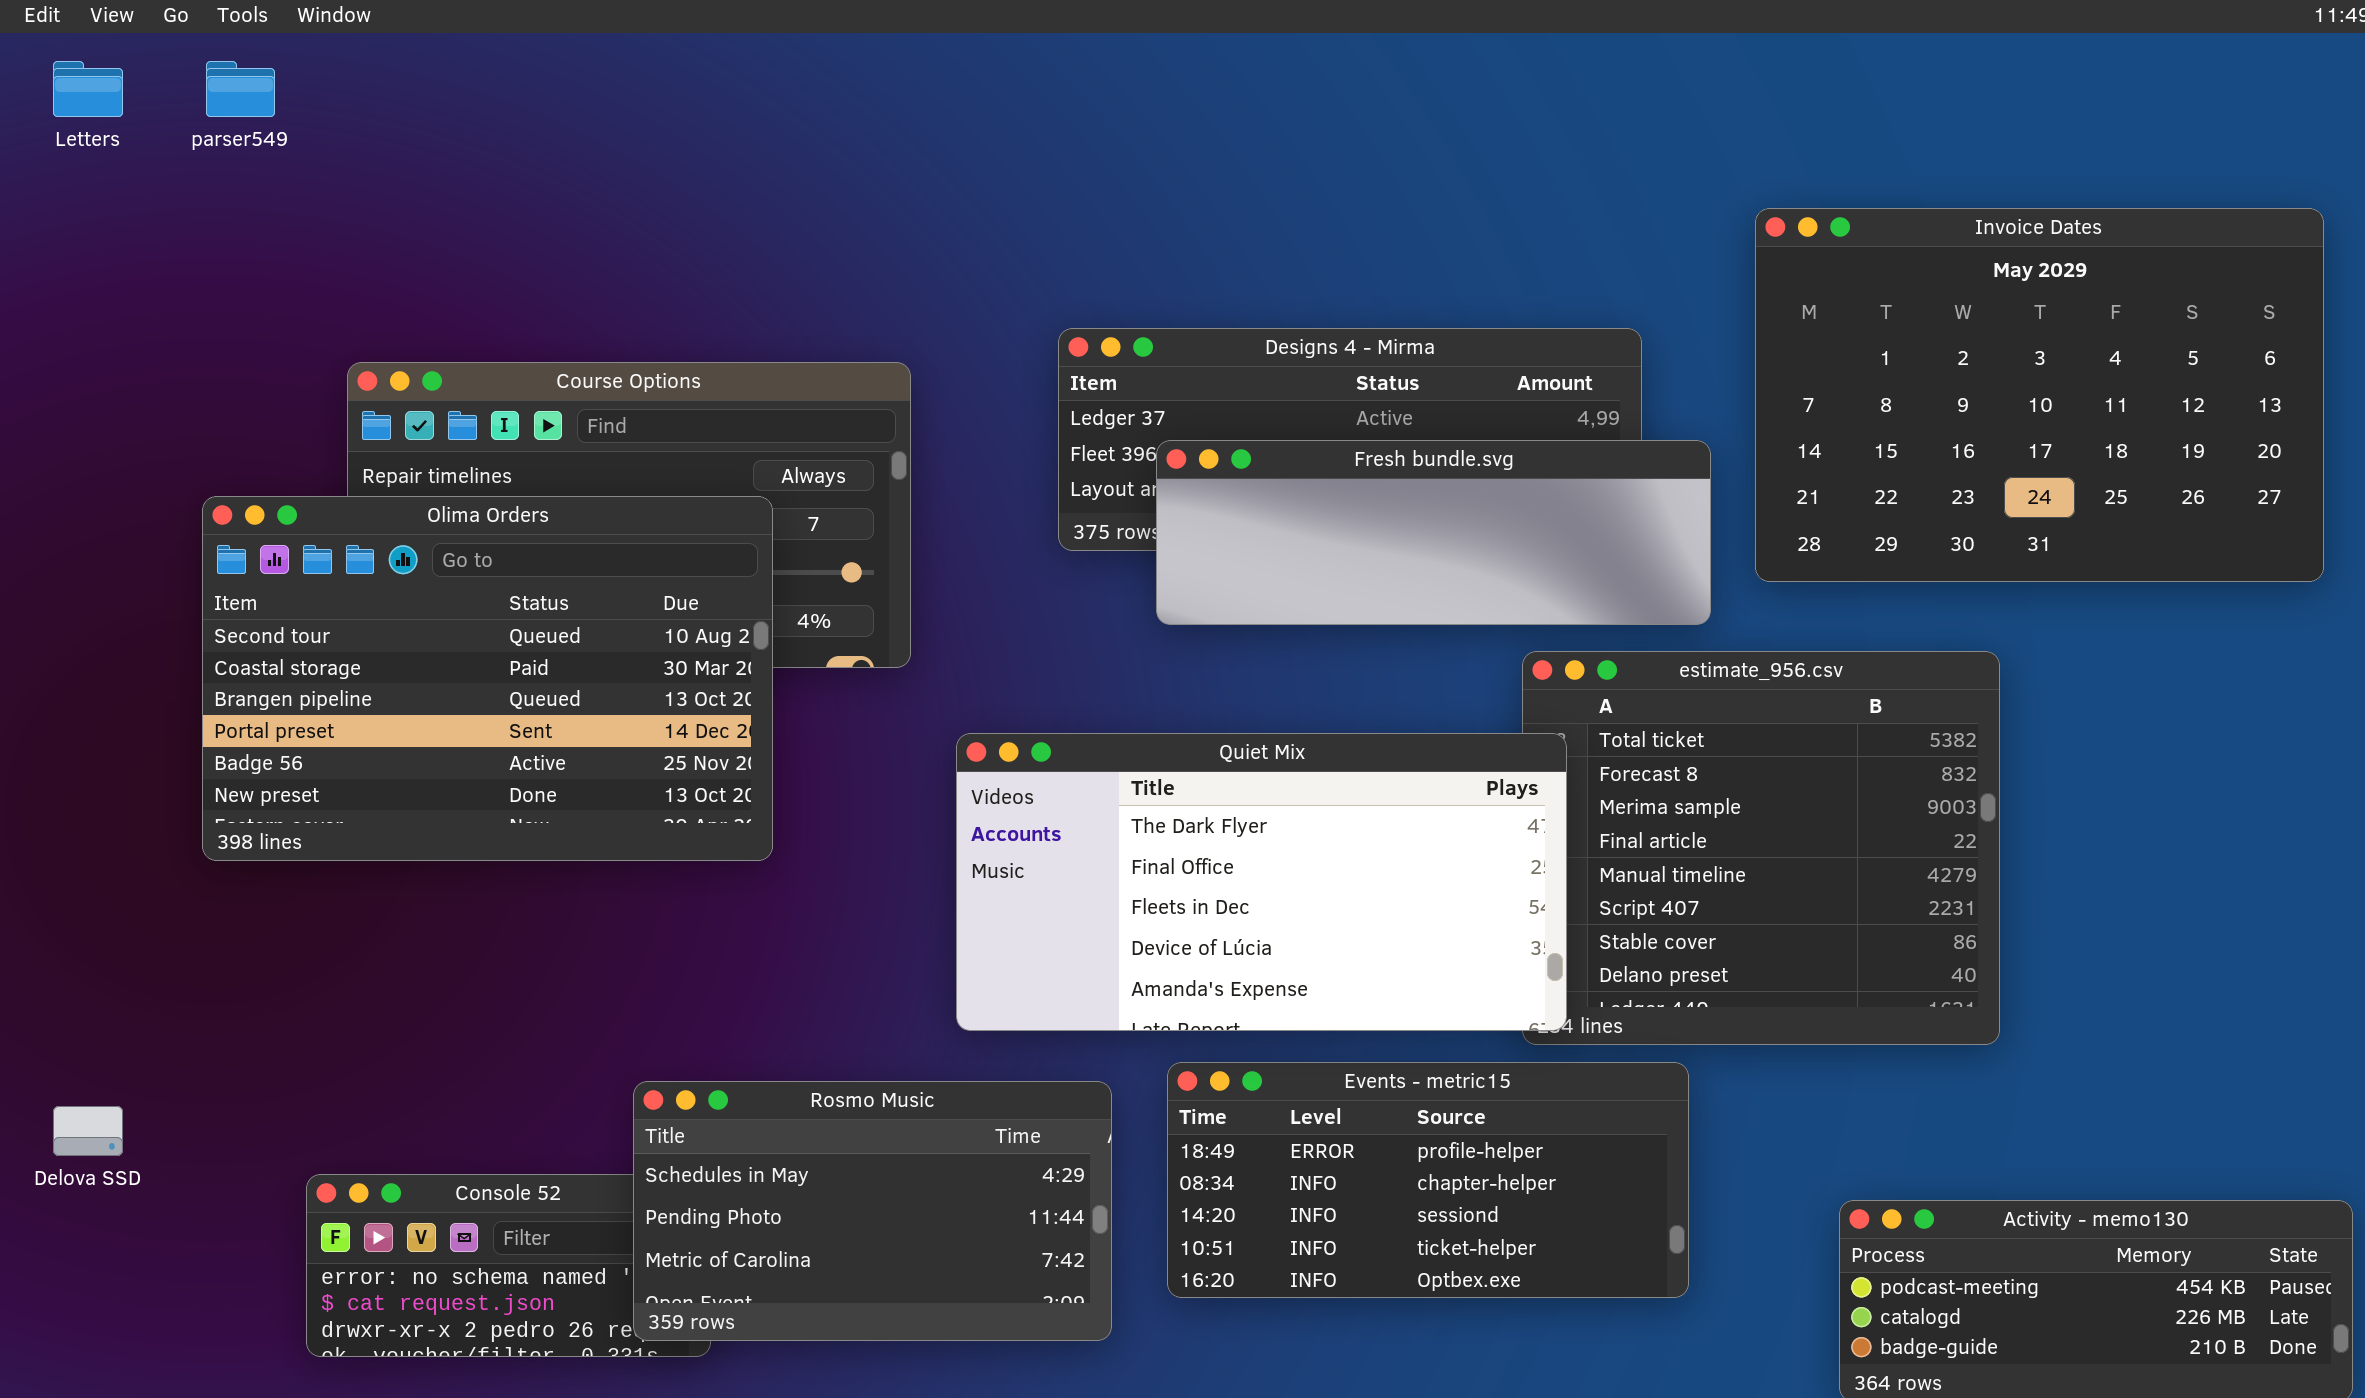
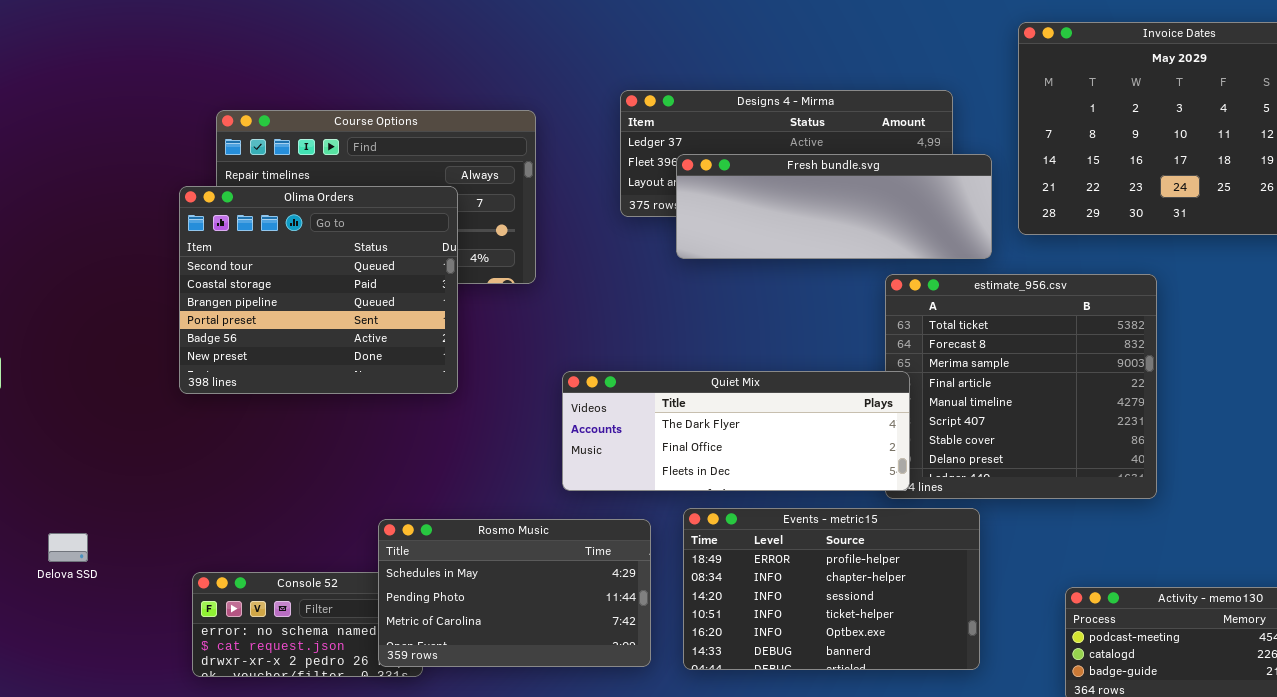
Olima Orders: [202,496,773,861] -> [179,186,458,394], resized
Quiet Mix: [956,733,1567,1031] -> [562,371,910,491], resized
Events - metric15: [1167,1062,1689,1298] -> [683,508,980,670], resized

